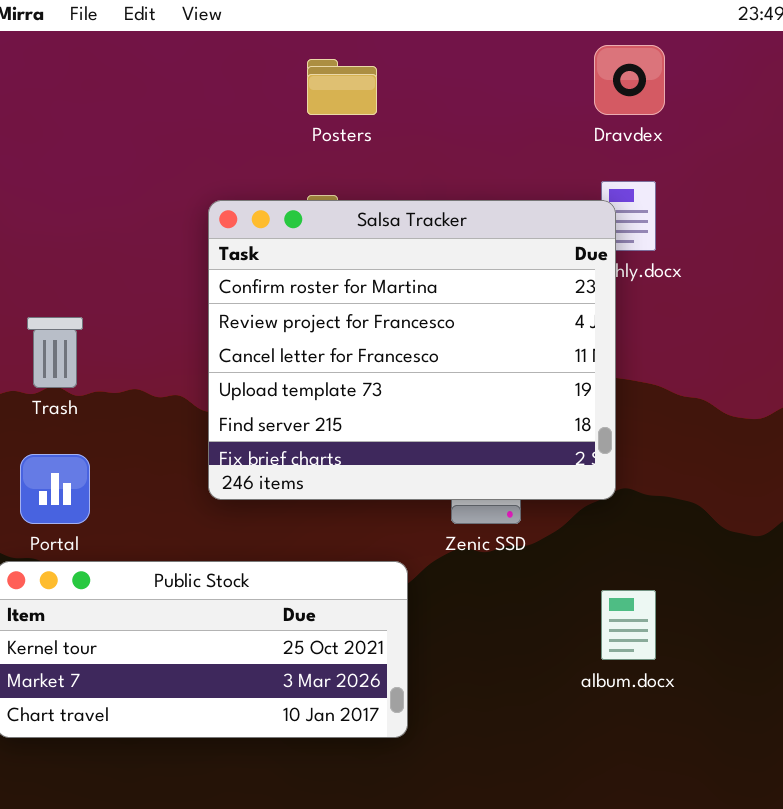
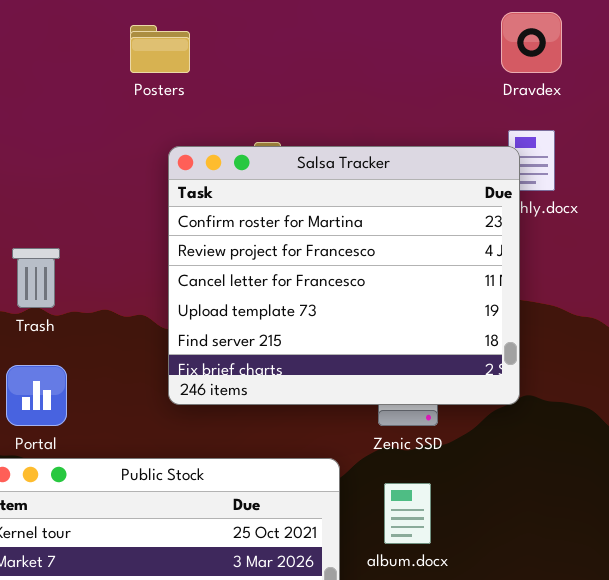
Posters: [307,59,377,115] -> [130,25,190,73], moved
album.docx: [601,590,656,660] -> [384,483,431,544], moved

